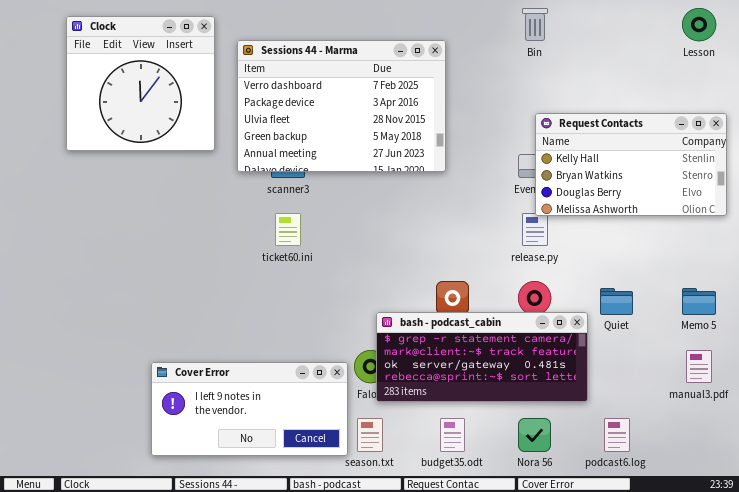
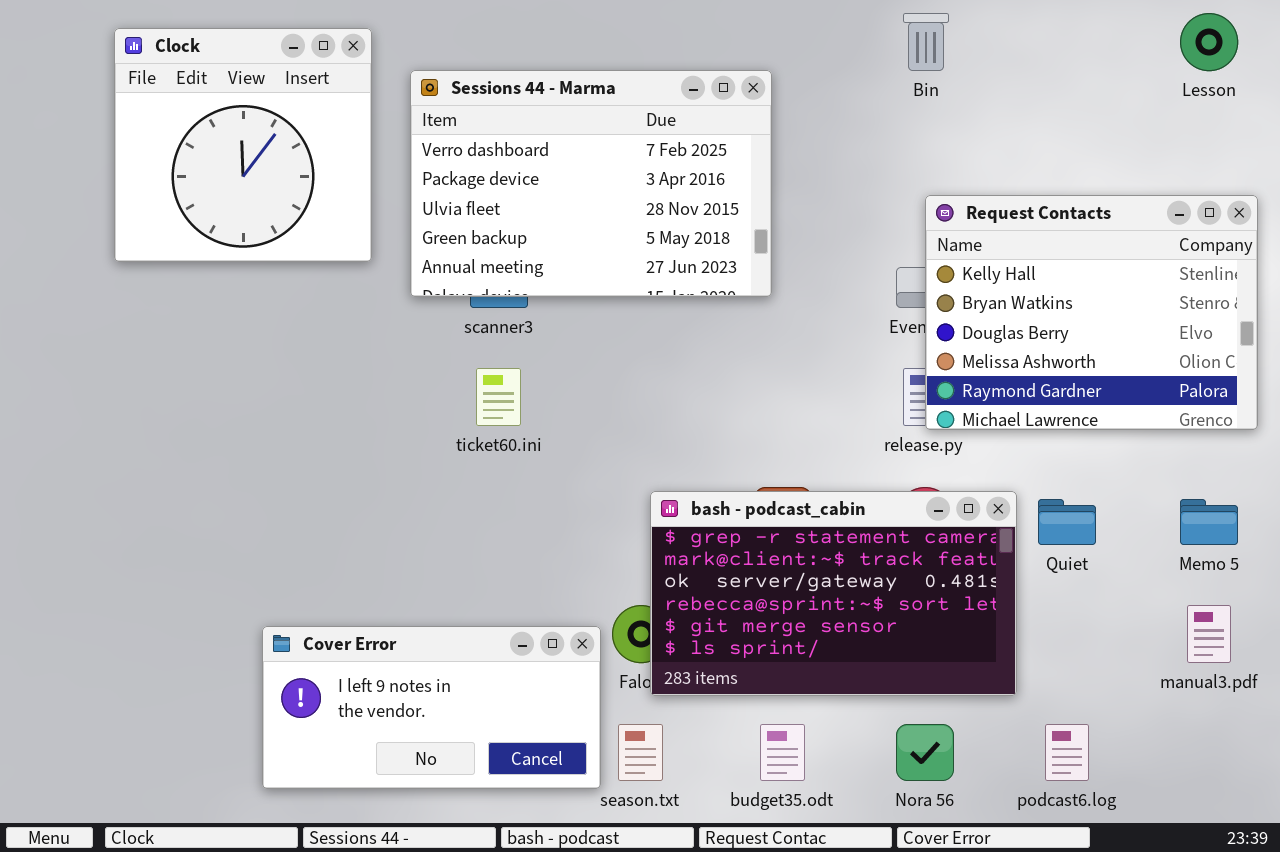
Request Contacts: [535,113,727,216] -> [925,195,1258,430], resized
bash - podcast_cabin: [376,312,588,402] -> [650,491,1017,696], resized

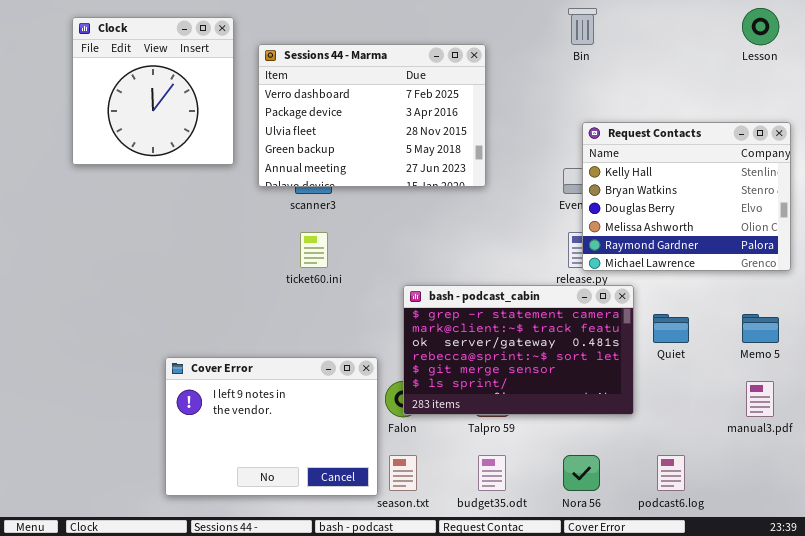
bash - podcast_cabin: [650,491,1017,696] -> [403,285,634,415], moved
Cover Error: [262,626,601,789] -> [165,357,378,496], resized

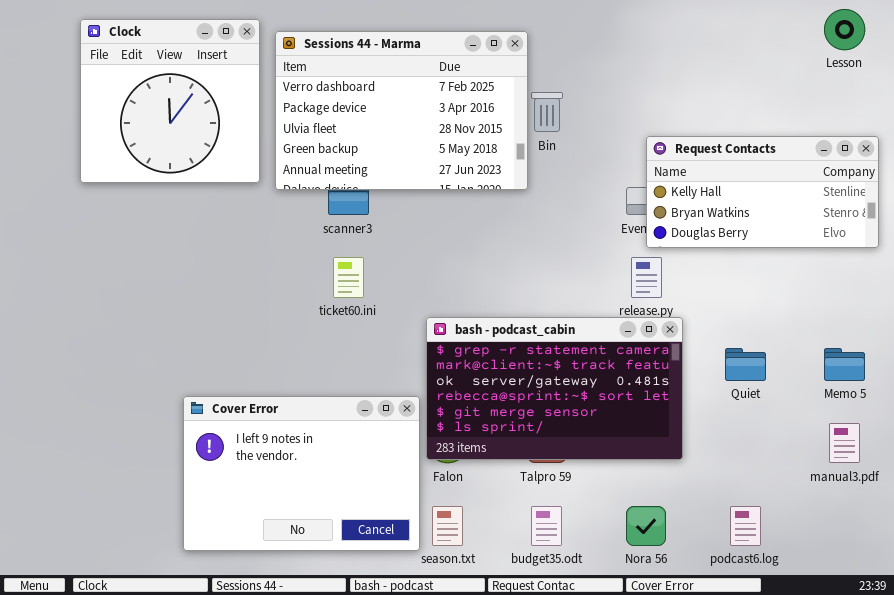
Bin: [568,8,597,45] -> [531,92,563,132], moved
Sessions 44 - Marma: [258,44,486,187] -> [275,31,528,190], moved
Request Contacts: [582,122,791,271] -> [646,136,879,248], resized
bash - podcast_cabin: [403,285,634,415] -> [426,317,683,460], moved

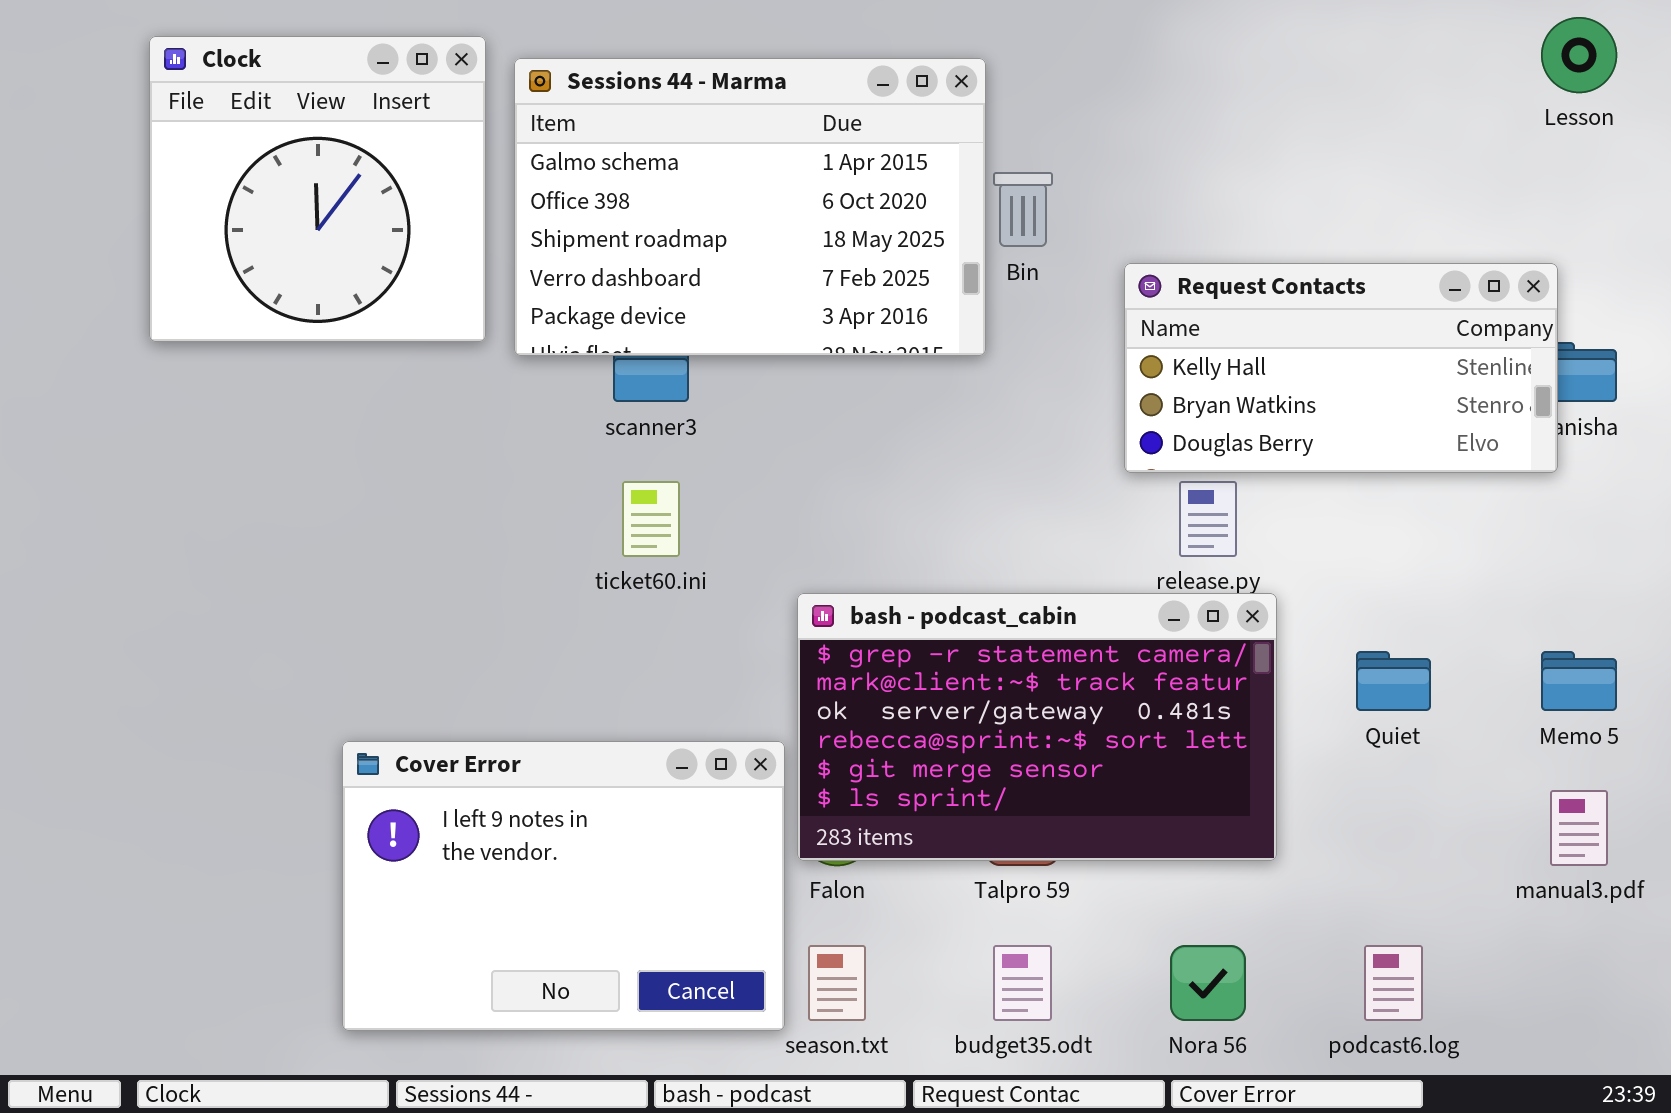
Sessions 44 - Marma: [275,31,528,190] -> [514,58,986,356], scrolled up 3 rows
Request Contacts: [646,136,879,248] -> [1124,263,1558,473], moved

